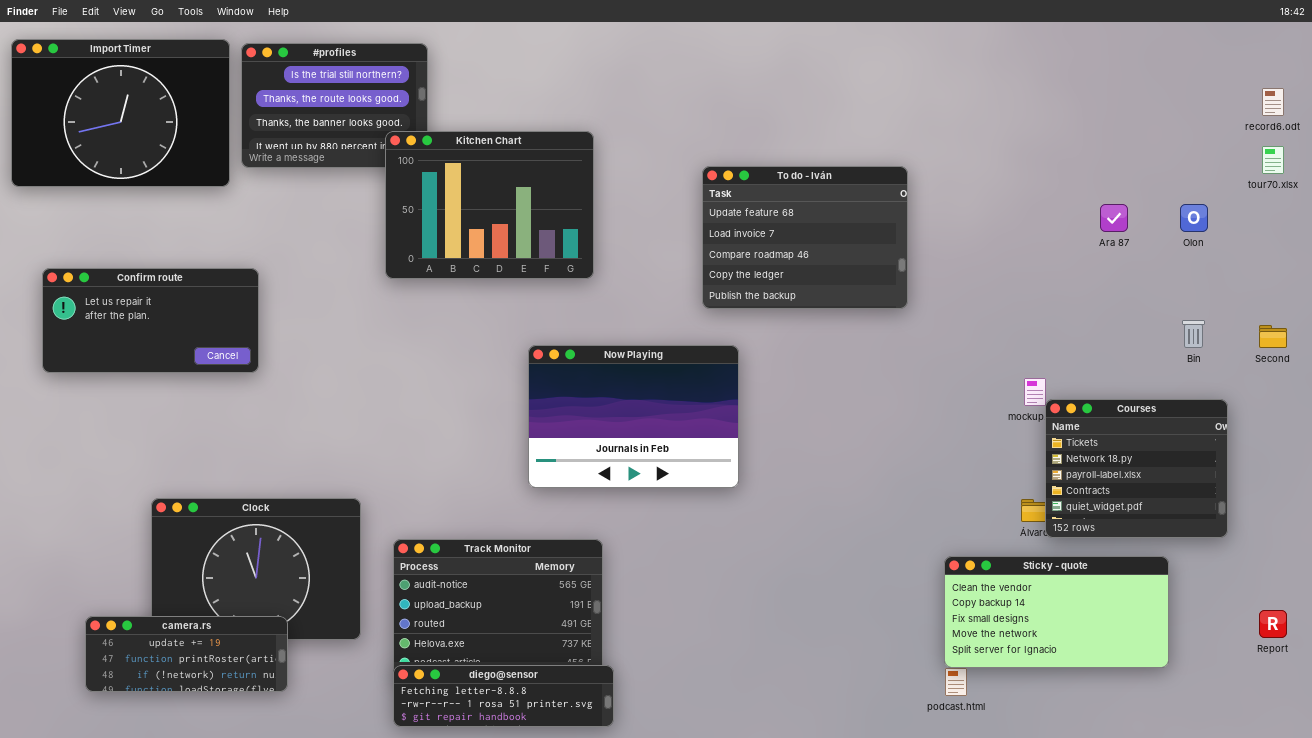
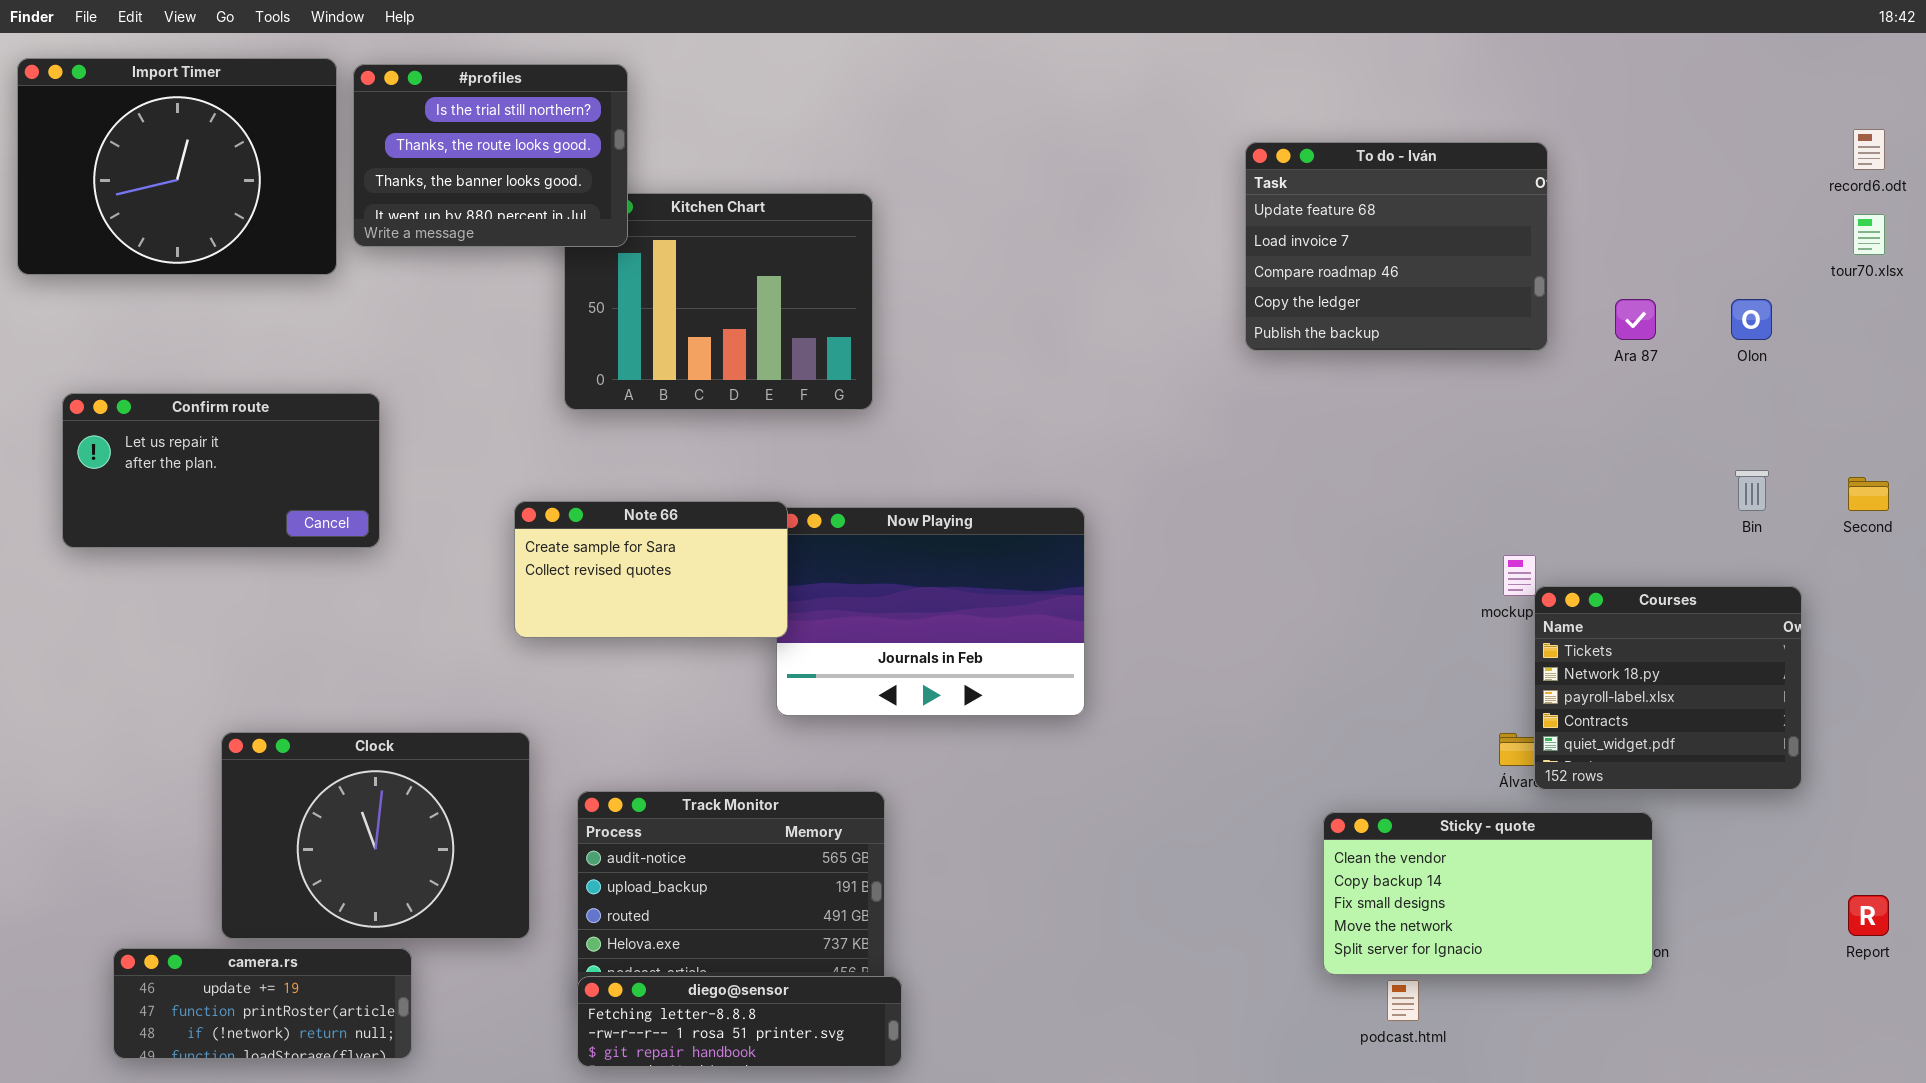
#profiles: [241,43,428,168] -> [353,64,628,247], raised
To do - Iván: [702,166,908,309] -> [1245,142,1548,351], moved
Note 66: none -> [514,501,788,638], opened
Sticky - quote: [944,556,1169,668] -> [1323,812,1653,975], moved
camera.rs: [85,616,288,692] -> [113,948,412,1059], moved

